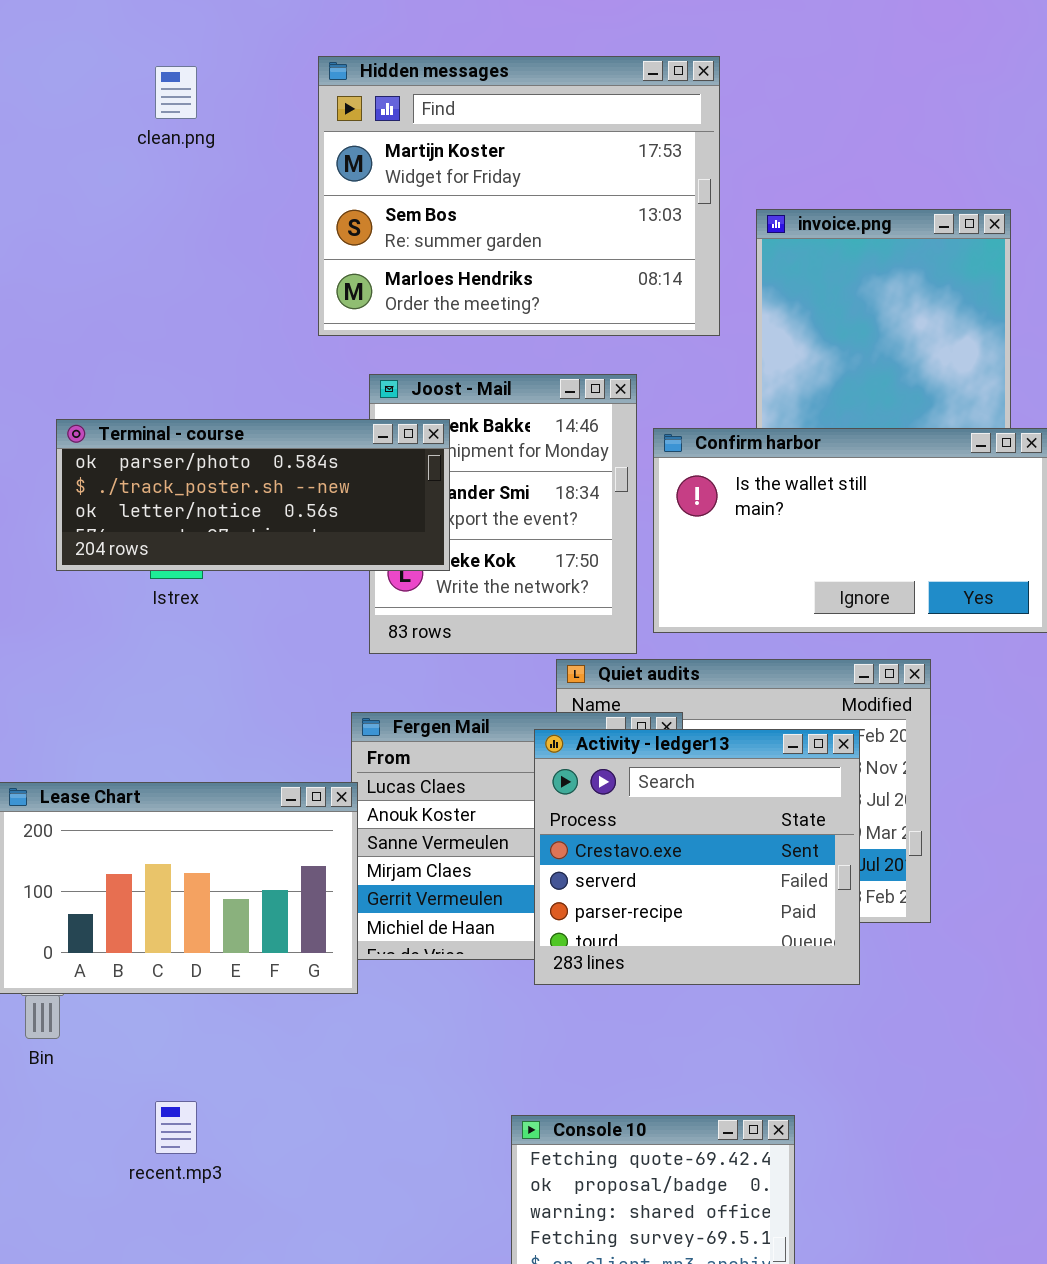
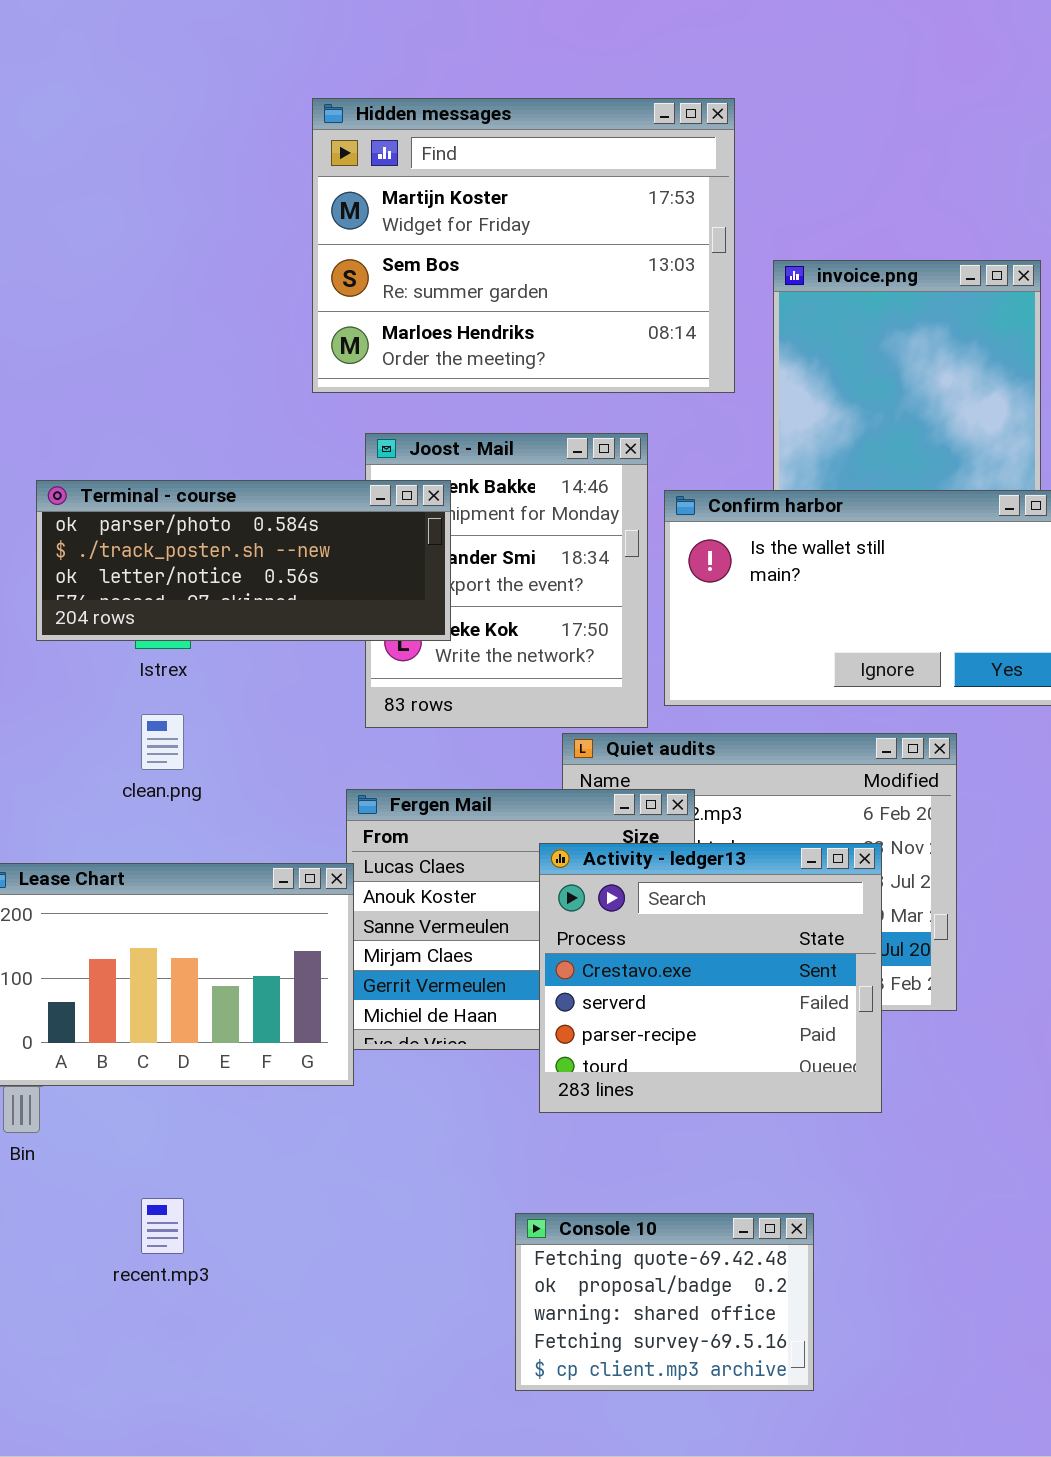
clean.png: [155,66,197,119] -> [141,714,184,770], moved
Activity - ledger13: [534,729,860,985] -> [539,843,882,1113], moved

